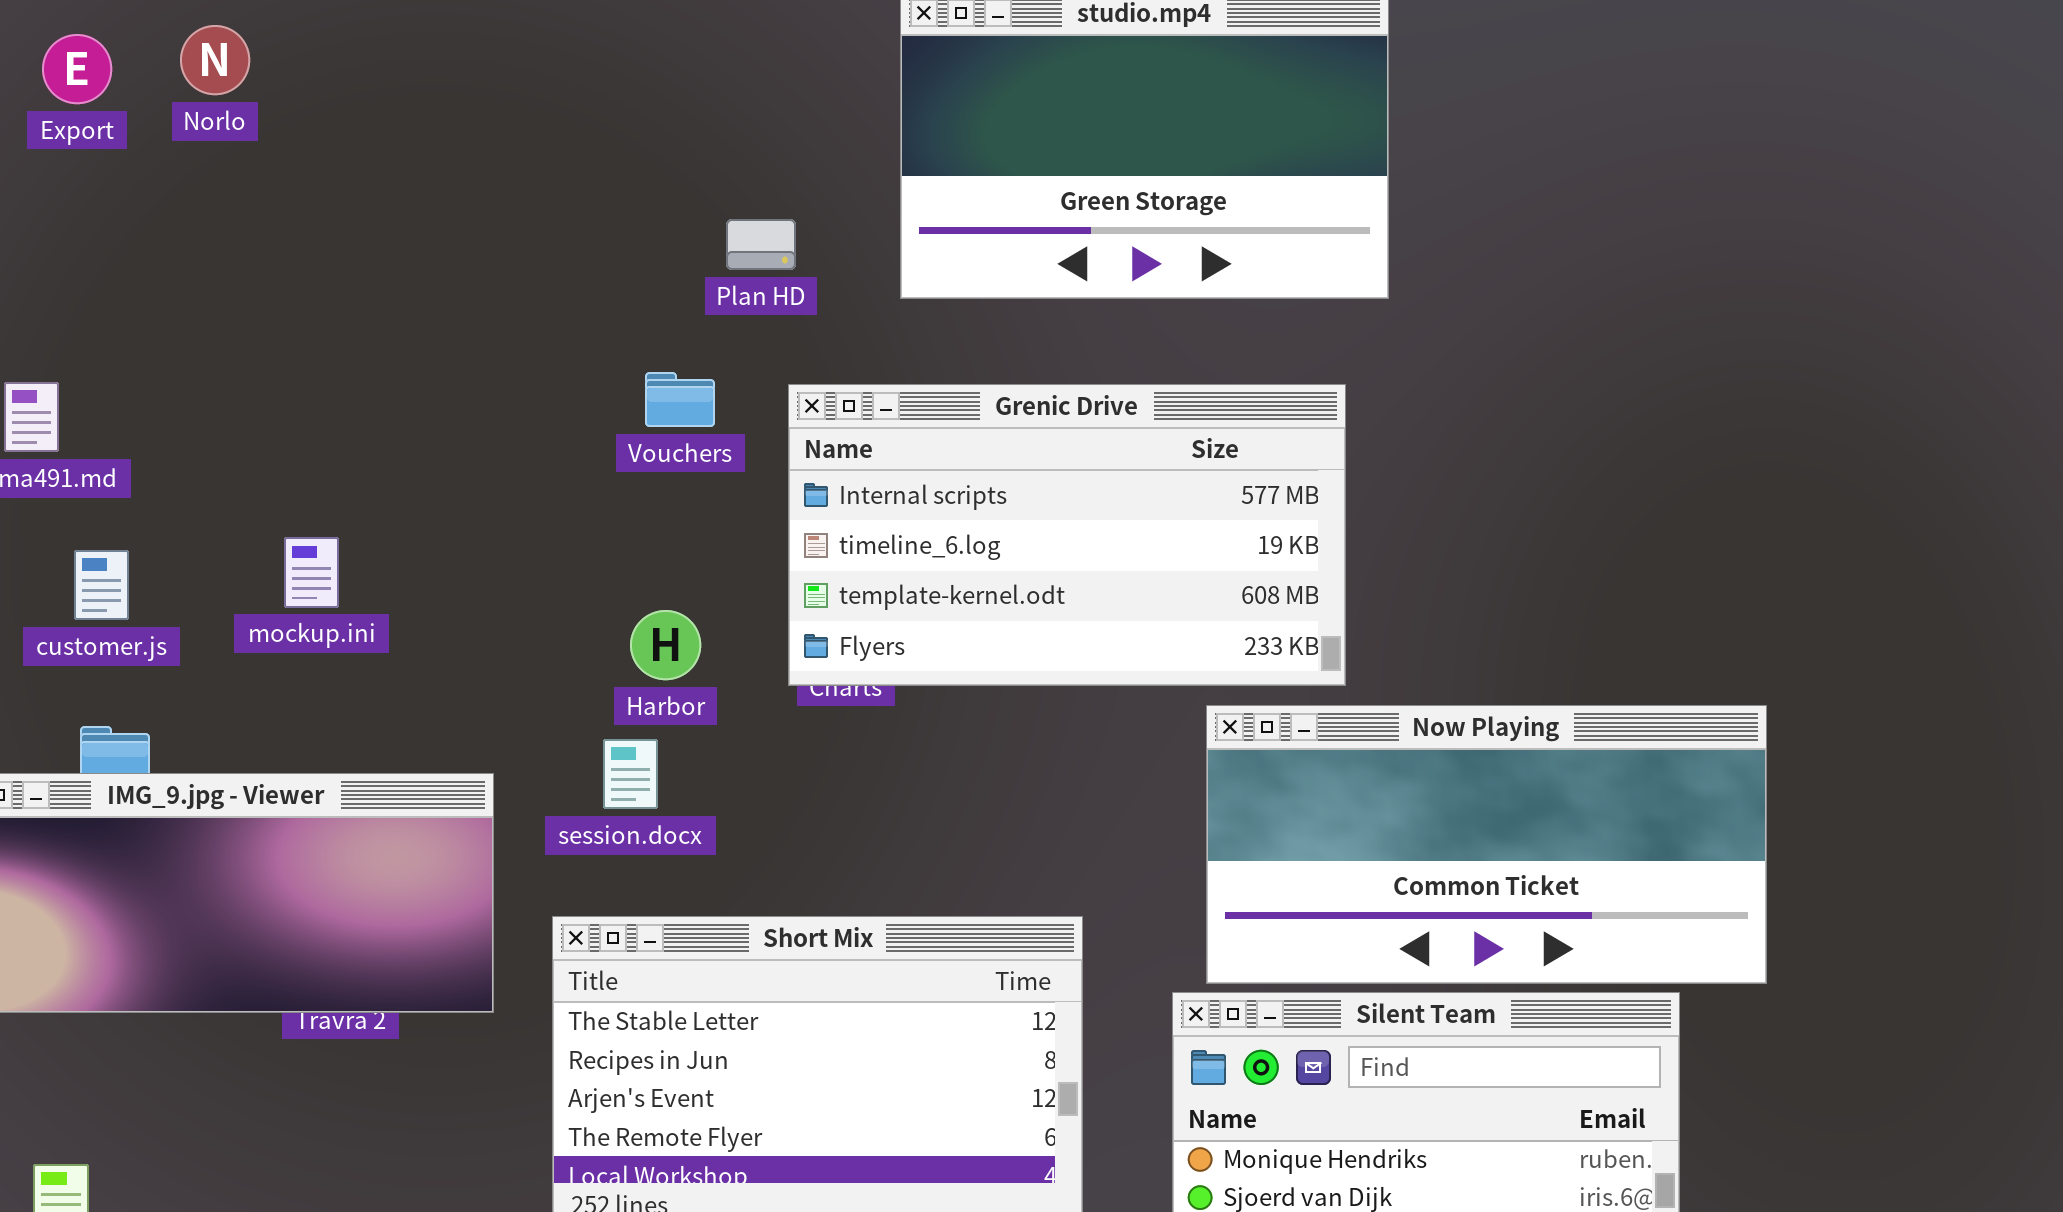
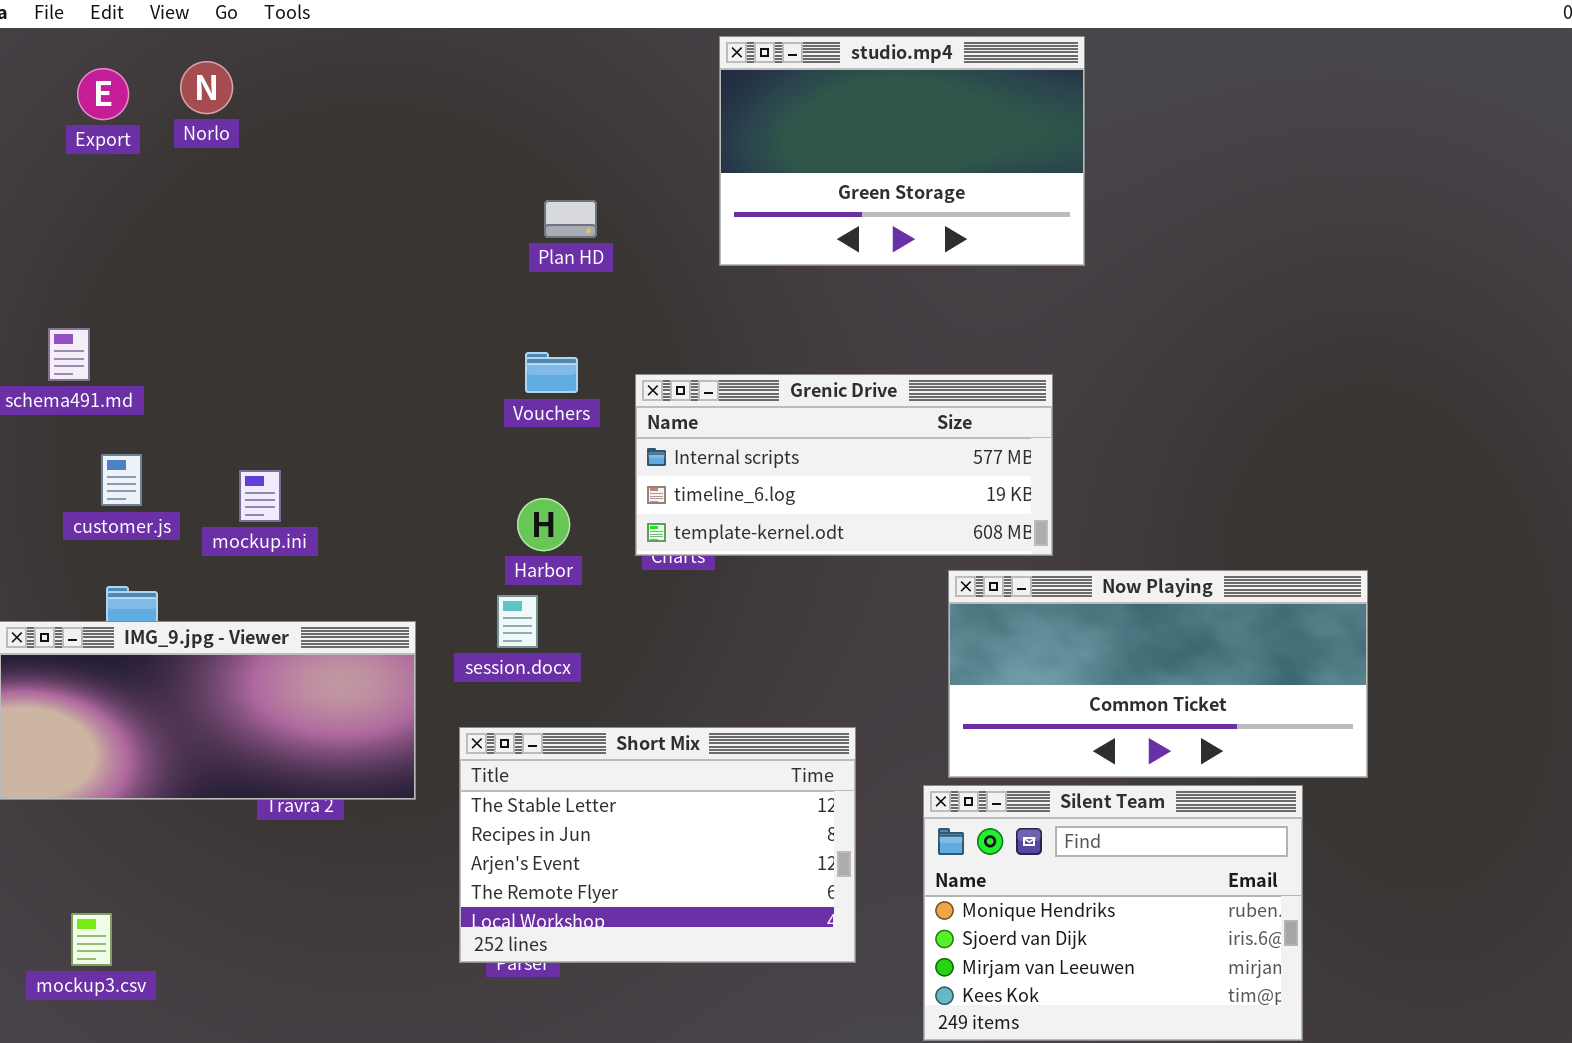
Plan HD: [726,219,796,270] -> [544,200,597,238], moved
Vouchers: [645,372,715,427] -> [525,352,578,393], moved
Grenic Drive: [788,384,1346,686] -> [635,374,1053,556], resized
mockup.ini: [284,537,339,608] -> [239,470,281,522], moved

